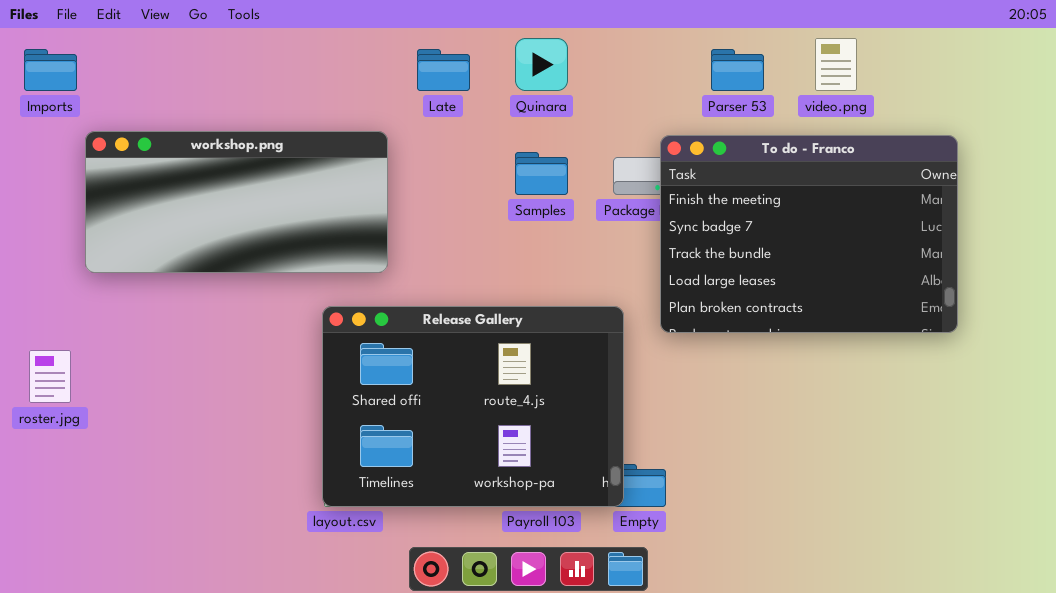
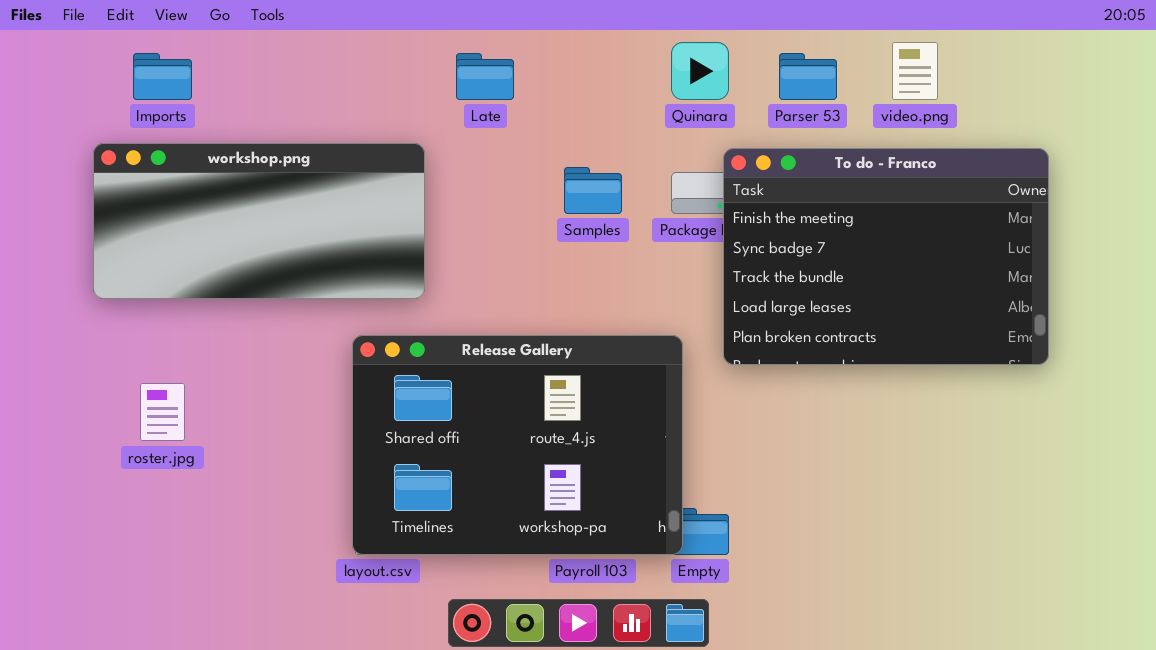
Quinara: [515,38,568,91] -> [671,42,729,100], moved
Imports: [24,49,77,91] -> [133,53,192,100], moved
roster.jpg: [29,350,71,403] -> [140,383,185,441], moved

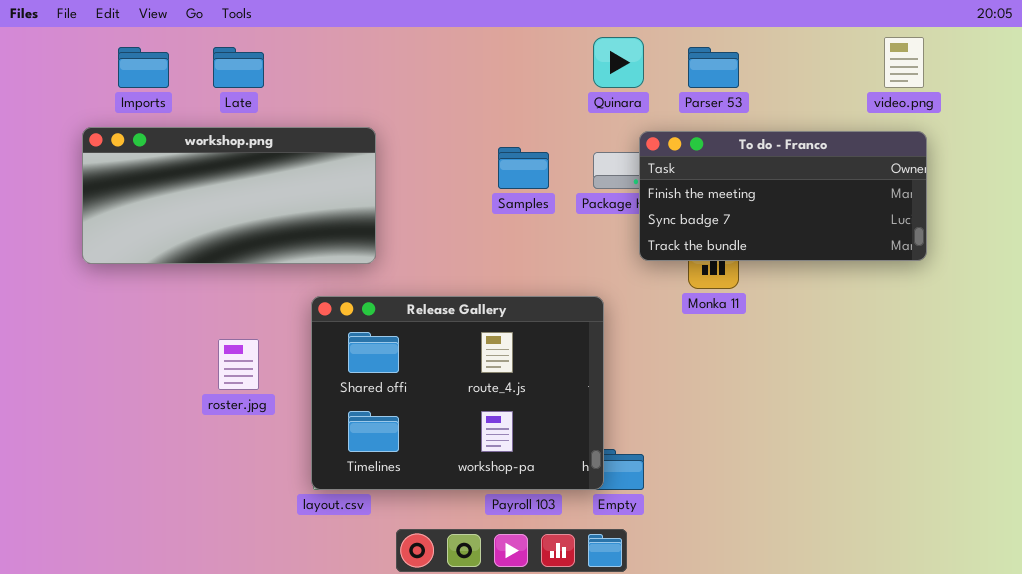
video.png: [892,42,938,100] -> [884,37,924,88], moved
Late: [456,53,514,100] -> [213,47,264,88], moved
To do - Franco: [723,148,1049,365] -> [639,131,927,261], resized
roster.jpg: [140,383,185,441] -> [218,339,259,390], moved

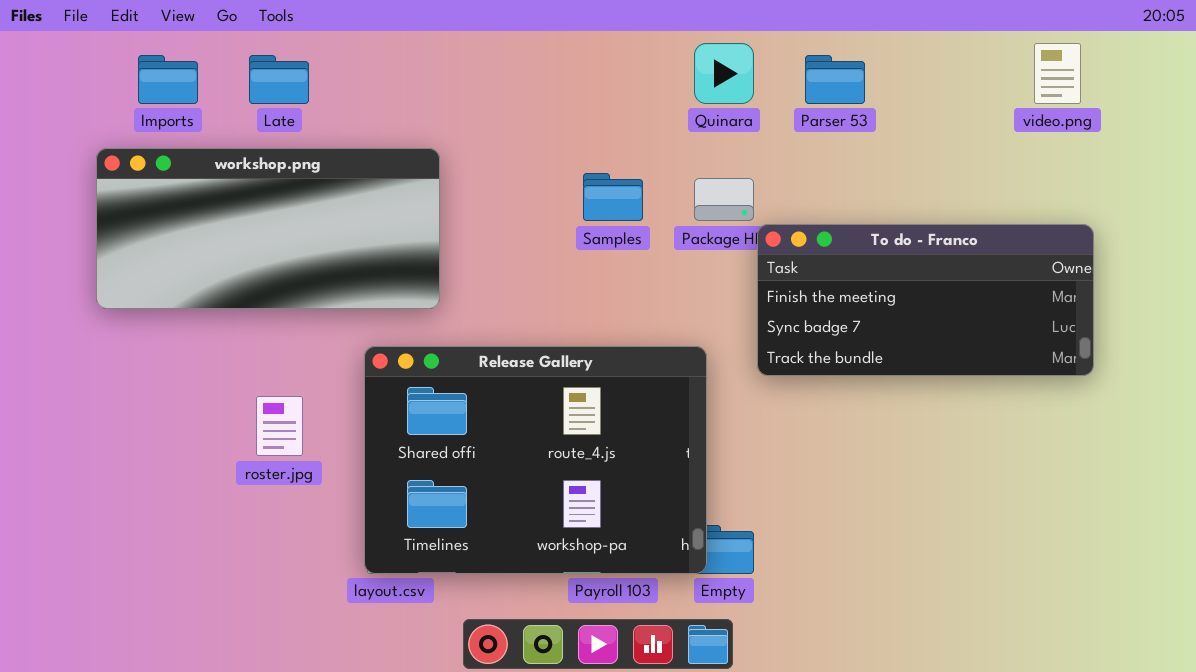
To do - Franco: [639,131,927,261] -> [757,224,1094,376], moved

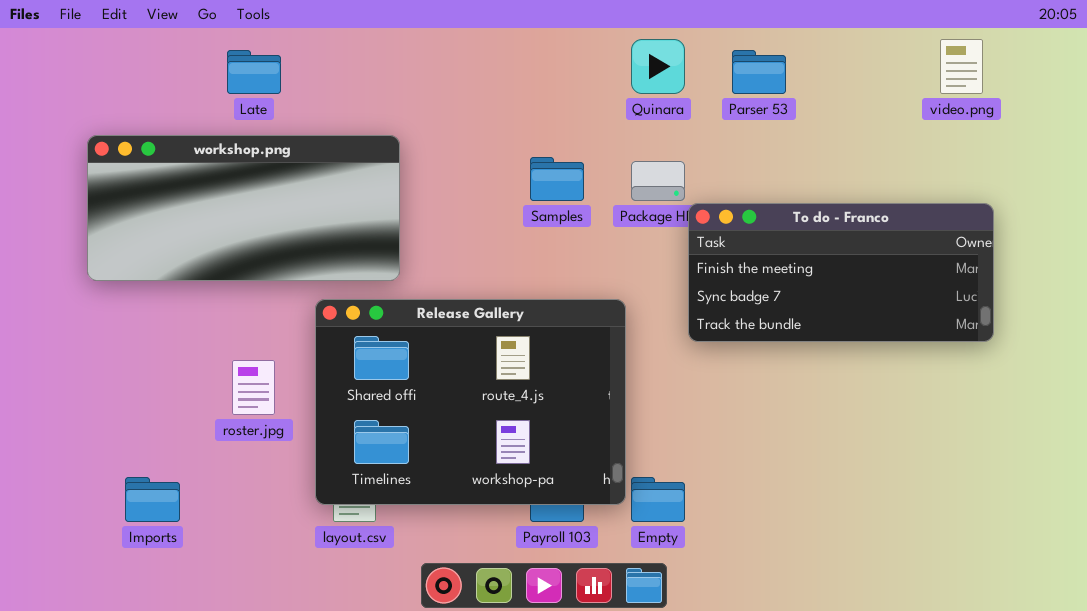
Imports: [138,55,198,104] -> [125,477,180,522], moved
Release Gallery: [364,346,707,574] -> [315,299,626,505], moved

